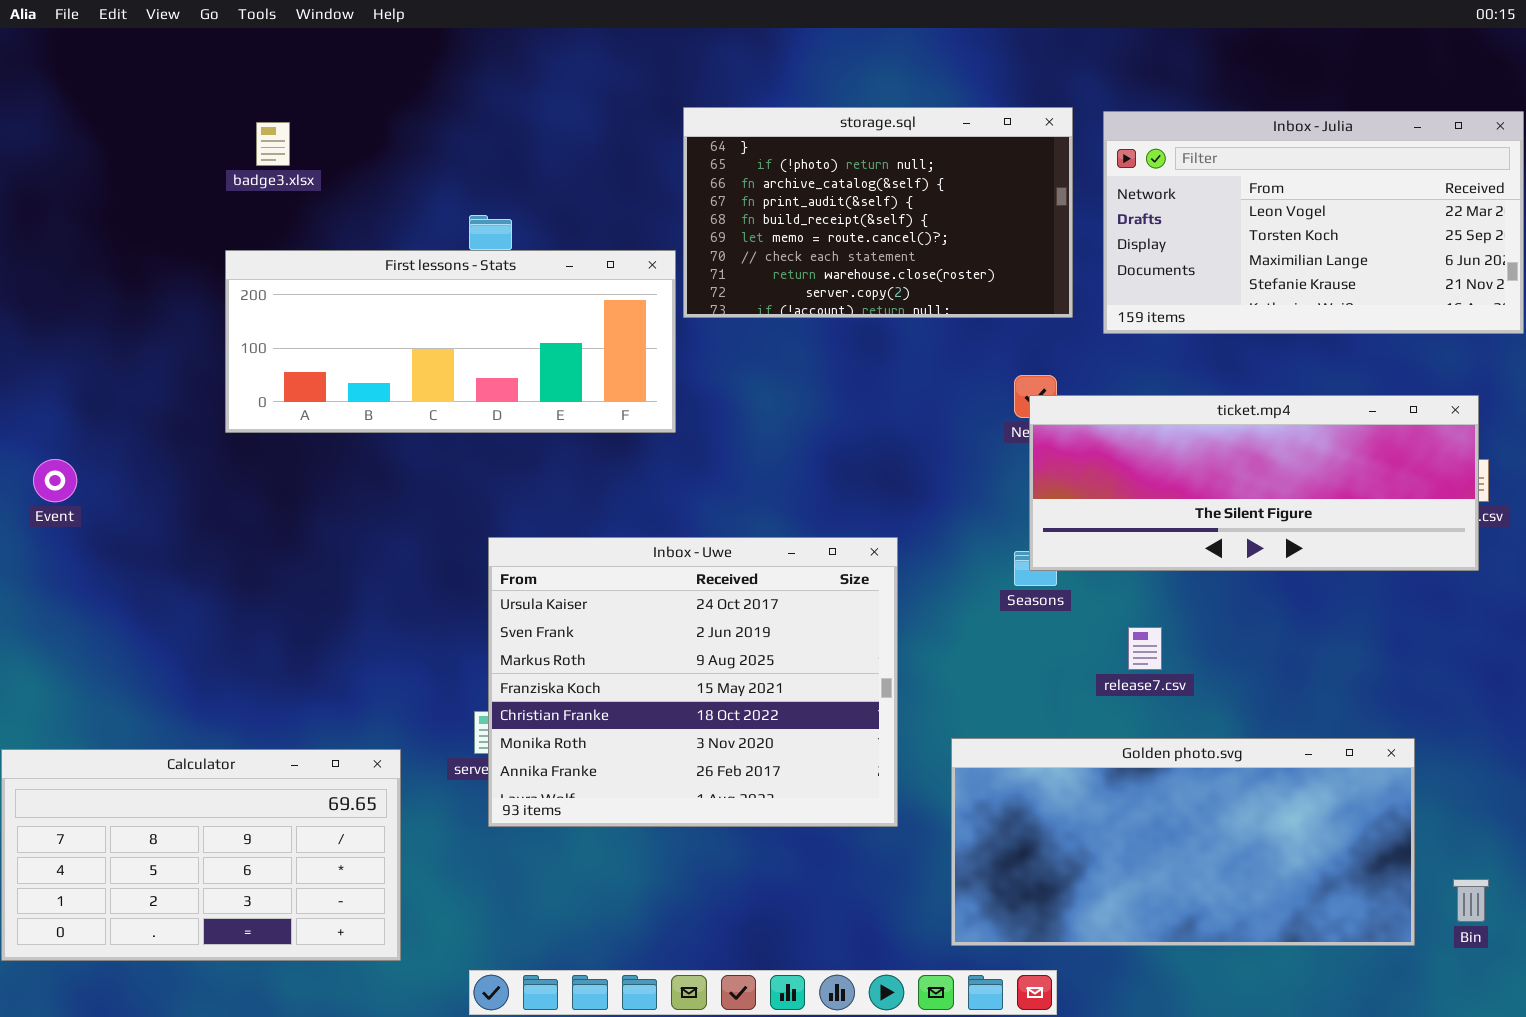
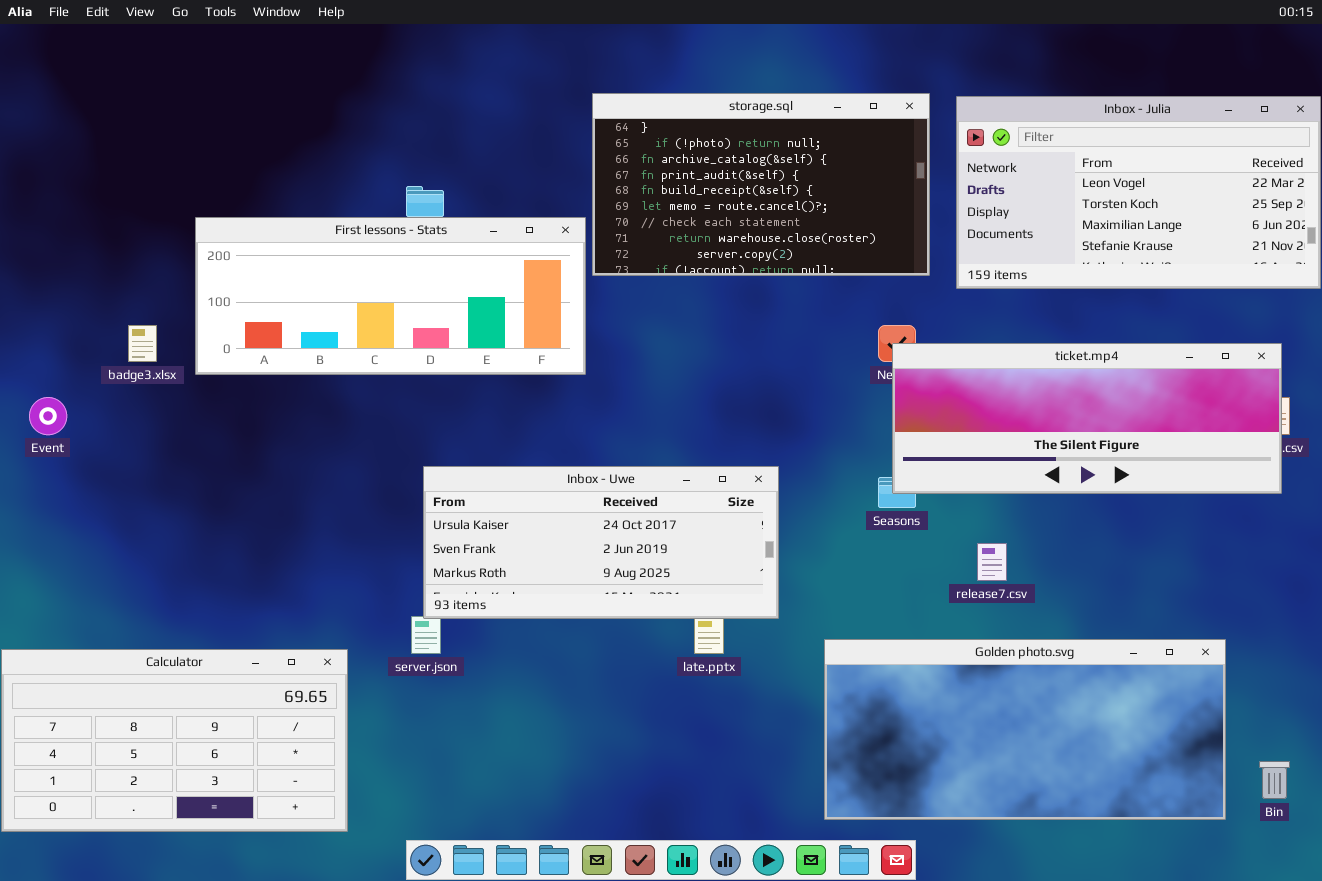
badge3.xlsx: [256,122,290,166] -> [128,325,157,362], moved
Inbox - Uwe: [488,537,898,827] -> [423,466,779,619], resized

